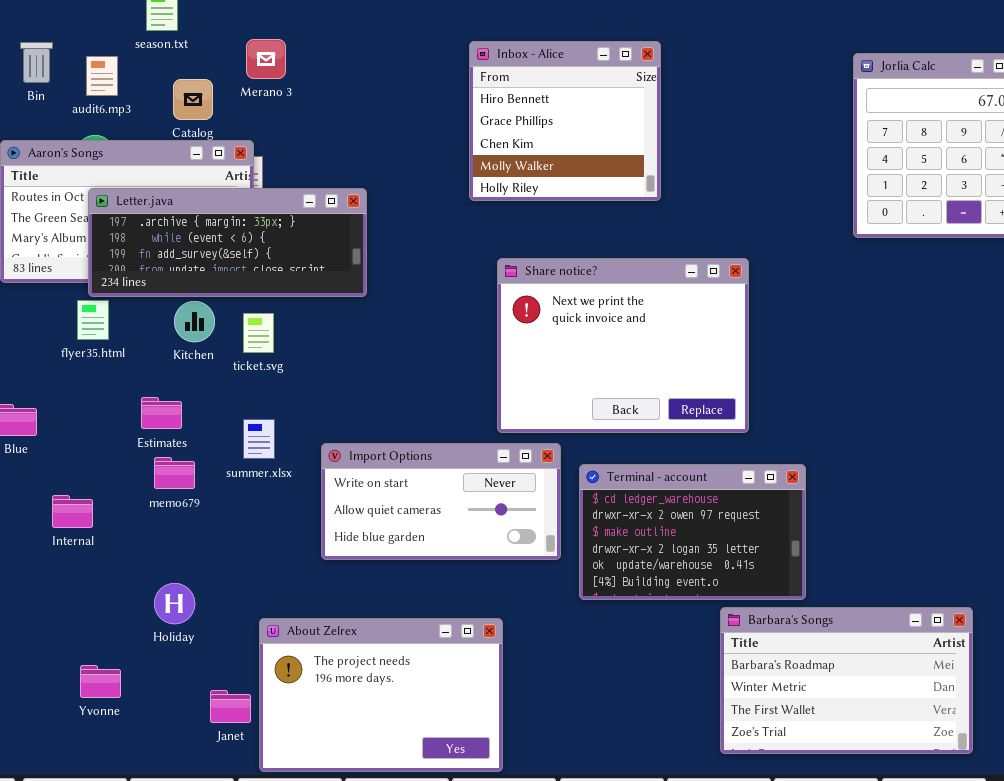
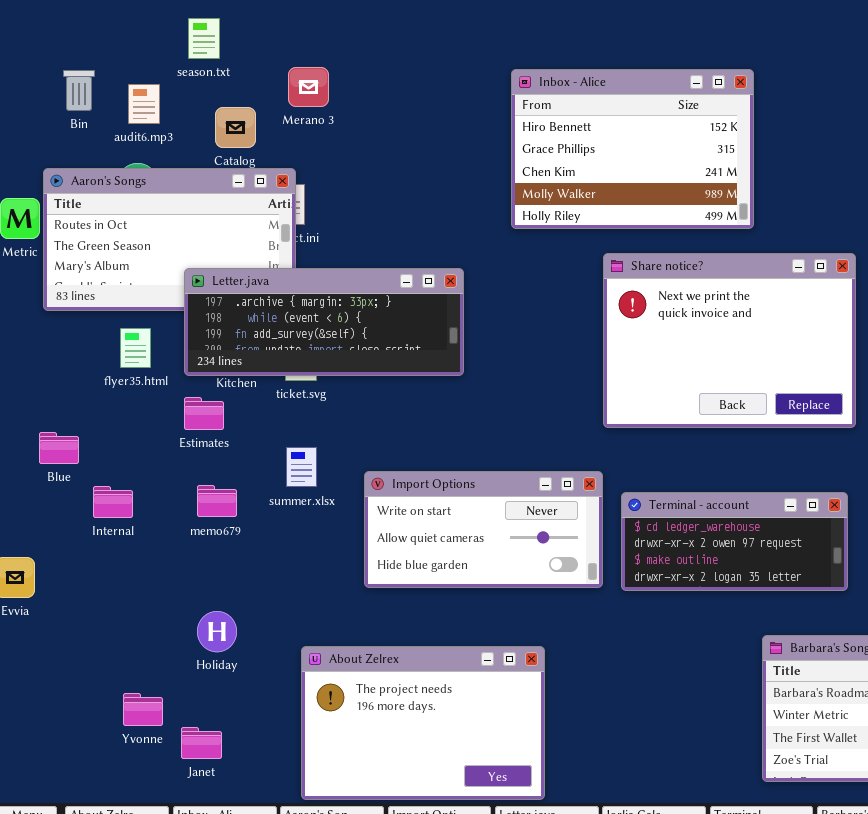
Inbox - Alice: [469,41,661,201] -> [511,69,754,229], resized
Letter.java: [88,188,367,297] -> [184,268,464,376], moved
Share notice?: [497,258,749,433] -> [603,253,856,428], moved
Estimates: [141,397,182,429] -> [184,397,224,430], moved
Terminal - account: [579,464,806,600] -> [621,492,848,591], resized
Internal: [52,495,93,528] -> [93,486,133,518], moved
Janet: [210,690,251,723] -> [181,727,222,759], moved

